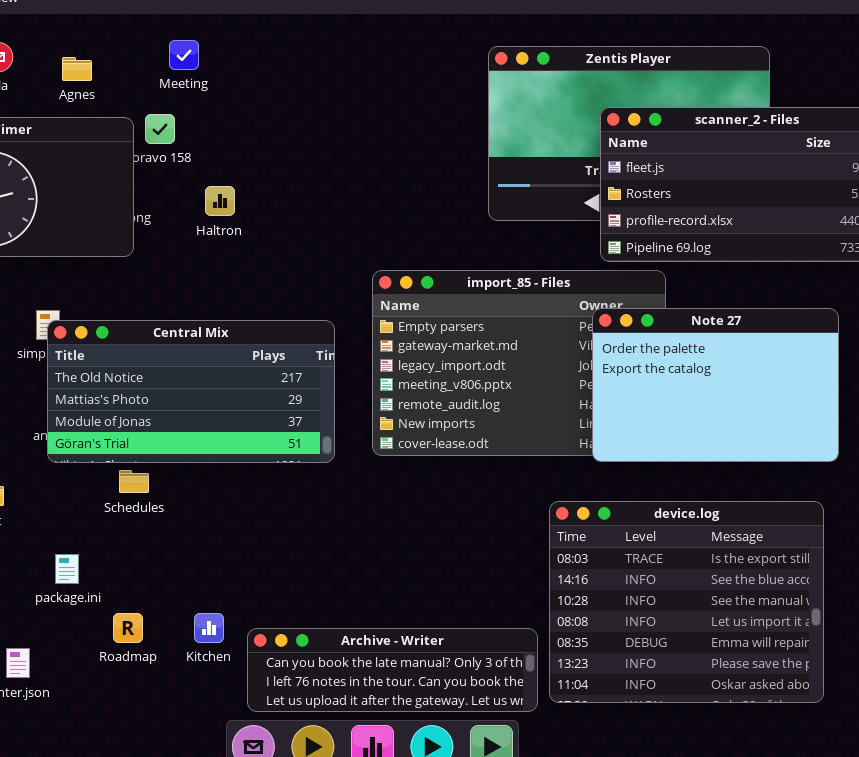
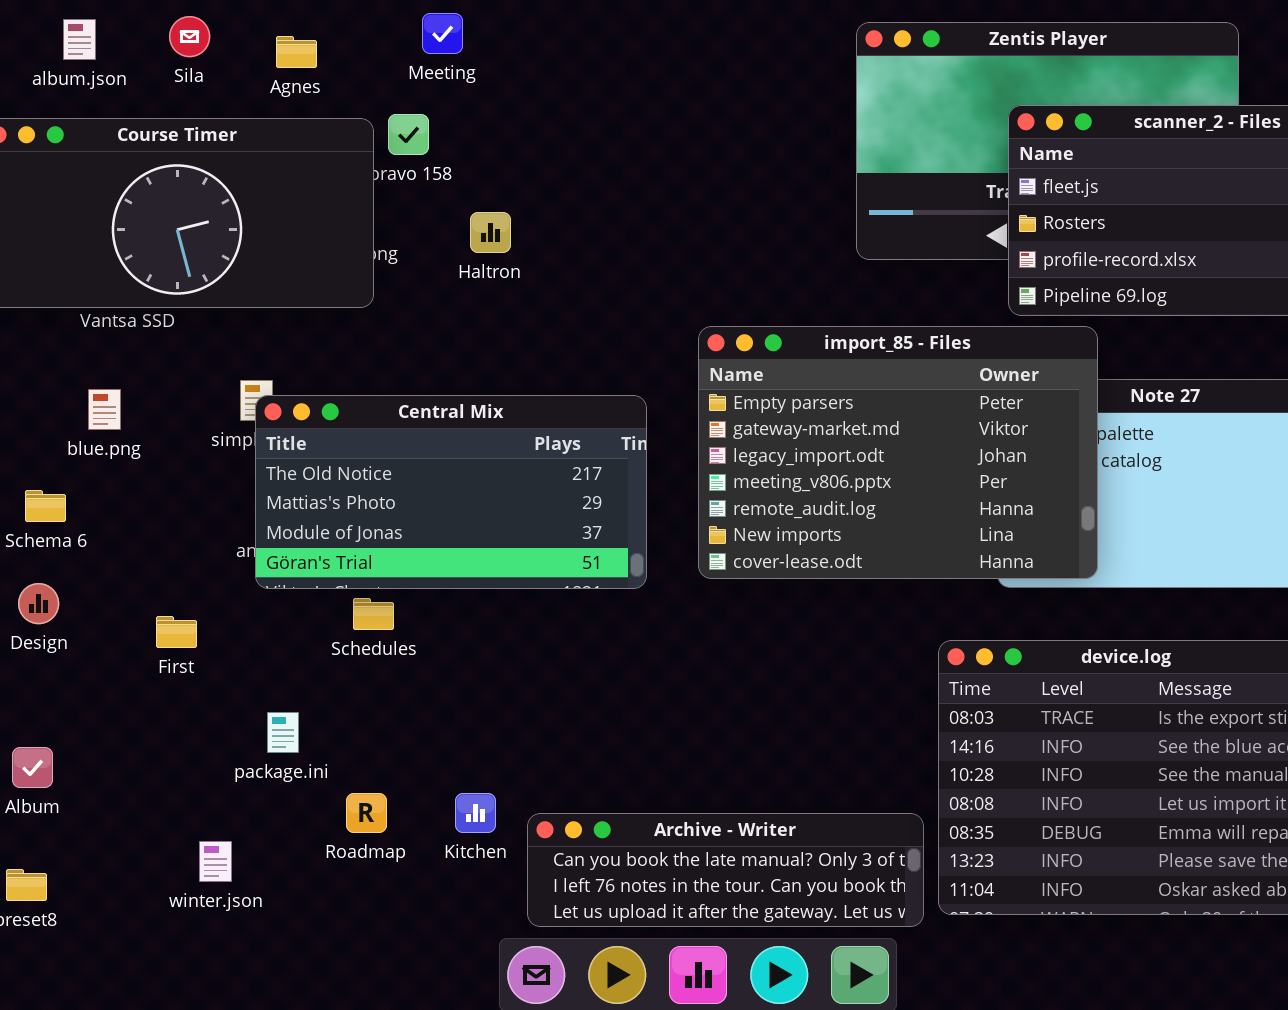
import_85 - Files: [372,270,666,456] -> [698,326,1098,579], raised

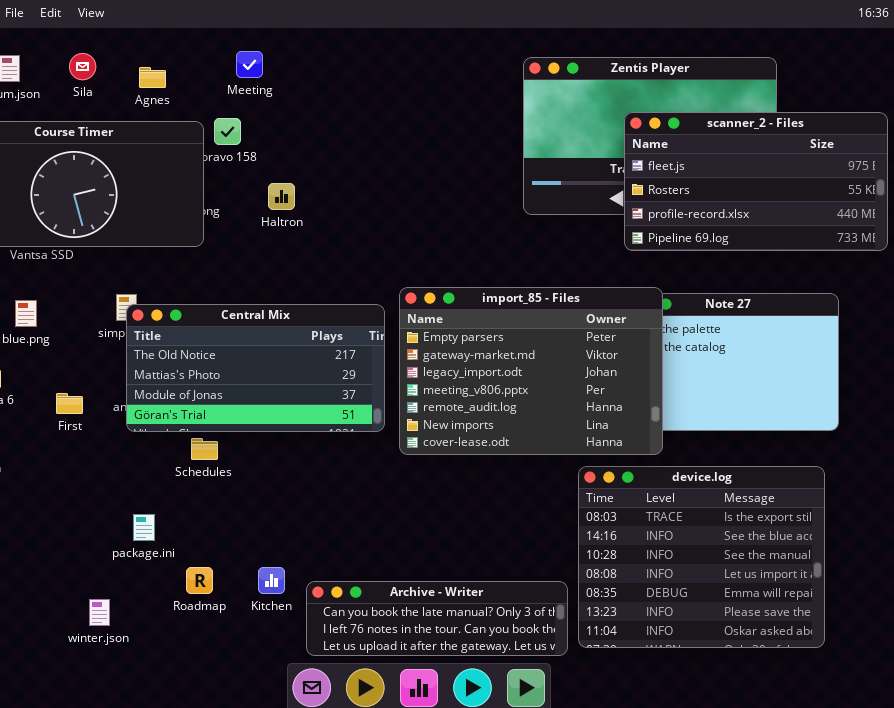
import_85 - Files: [698,326,1098,579] -> [399,287,663,455], moved
First: [156,616,197,648] -> [56,393,83,414], moved

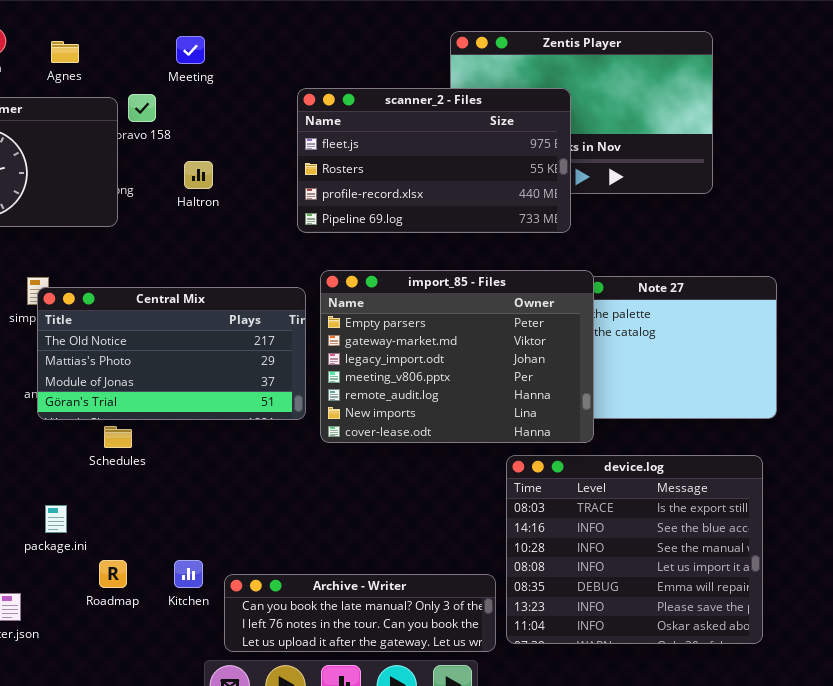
Meeting: [236,51,263,78] -> [176,36,205,64], moved
scanner_2 - Files: [624,112,888,251] -> [297,88,571,233], moved

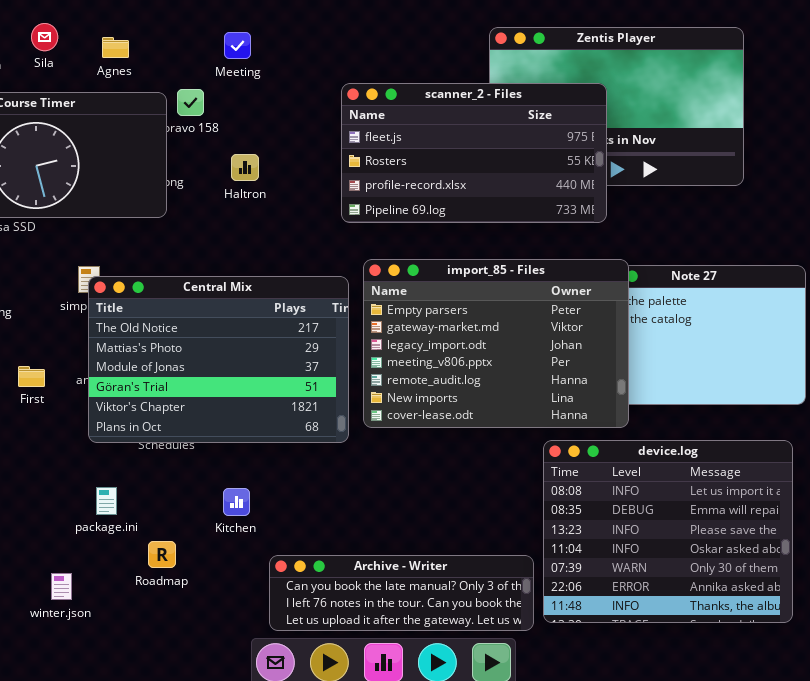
Central Mix: [37,287,306,420] -> [88,276,349,443], resized
device.log: [506,455,763,644] -> [543,440,793,623], scrolled down 3 rows
Kitchen: [174,560,203,588] -> [223,488,250,516], moved

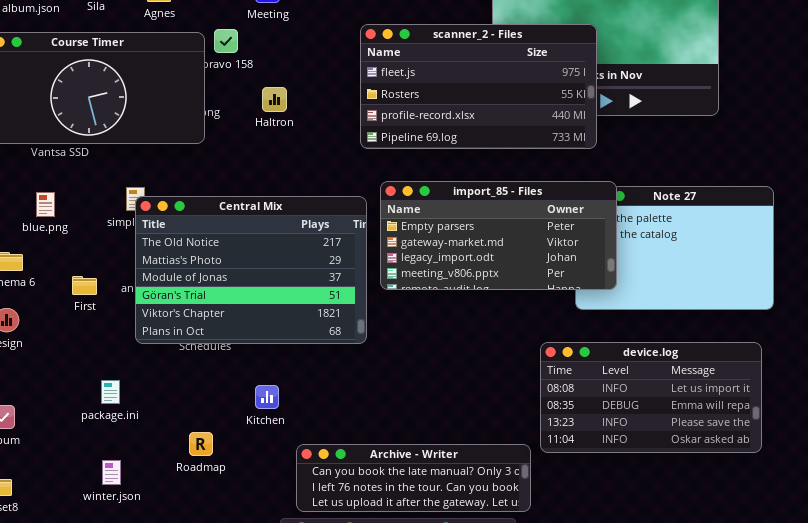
import_85 - Files: [363,259,629,428] -> [380,181,617,290], resized
device.log: [543,440,793,623] -> [540,342,762,453], resized
package.ini: [96,487,117,515] -> [101,380,120,404], moved

